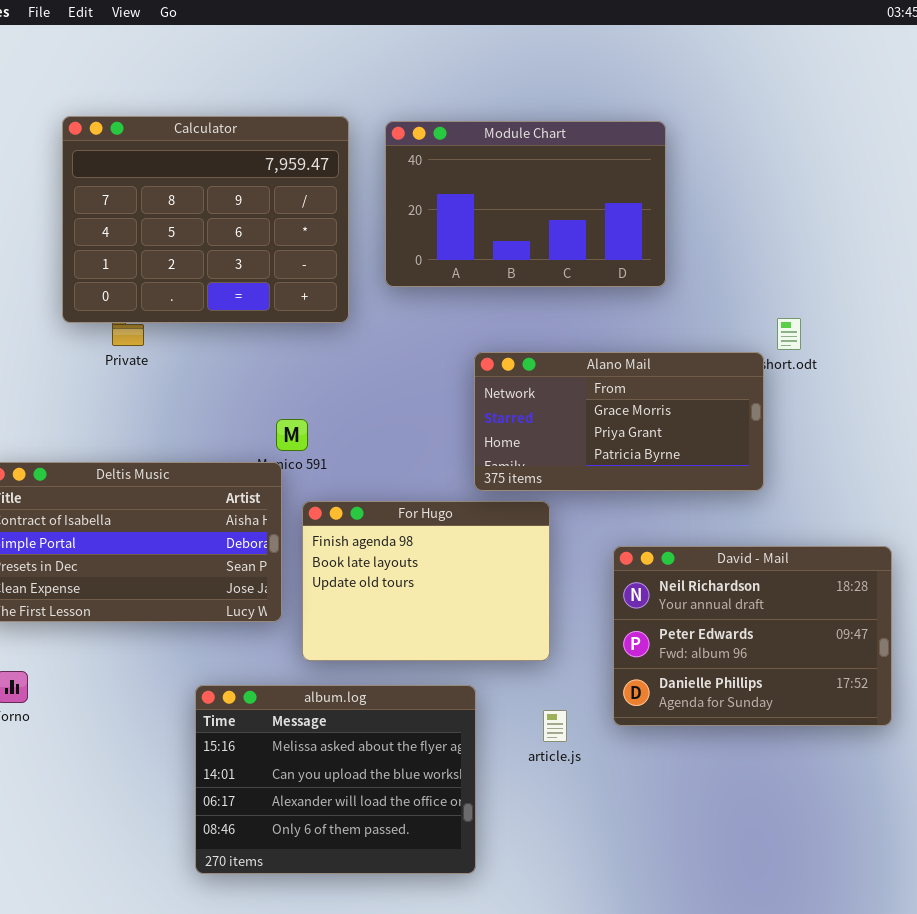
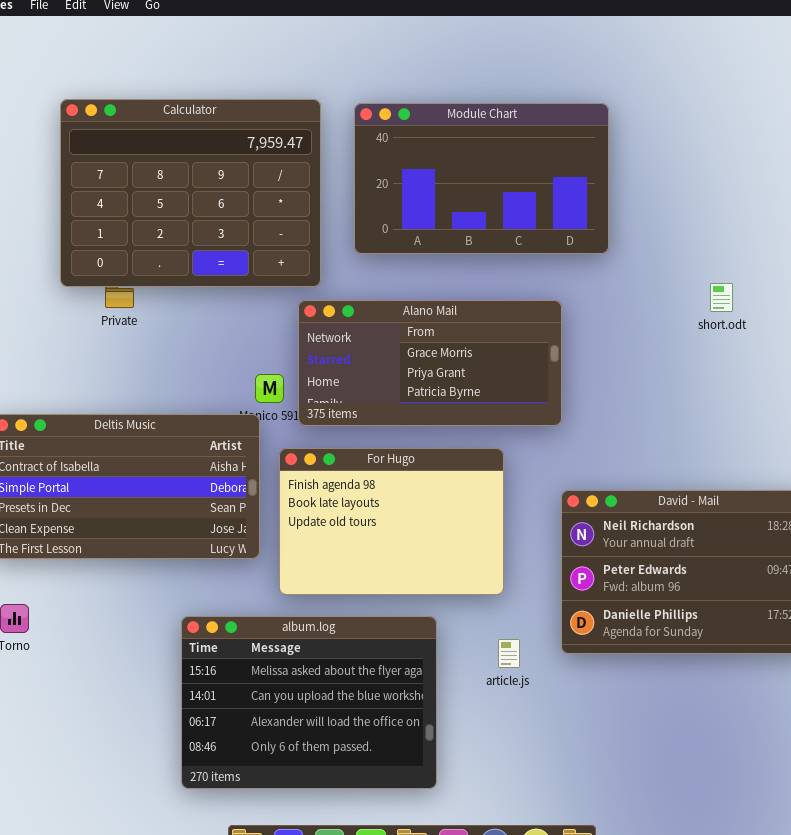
Alano Mail: [474,352,764,491] -> [298,300,562,426], moved

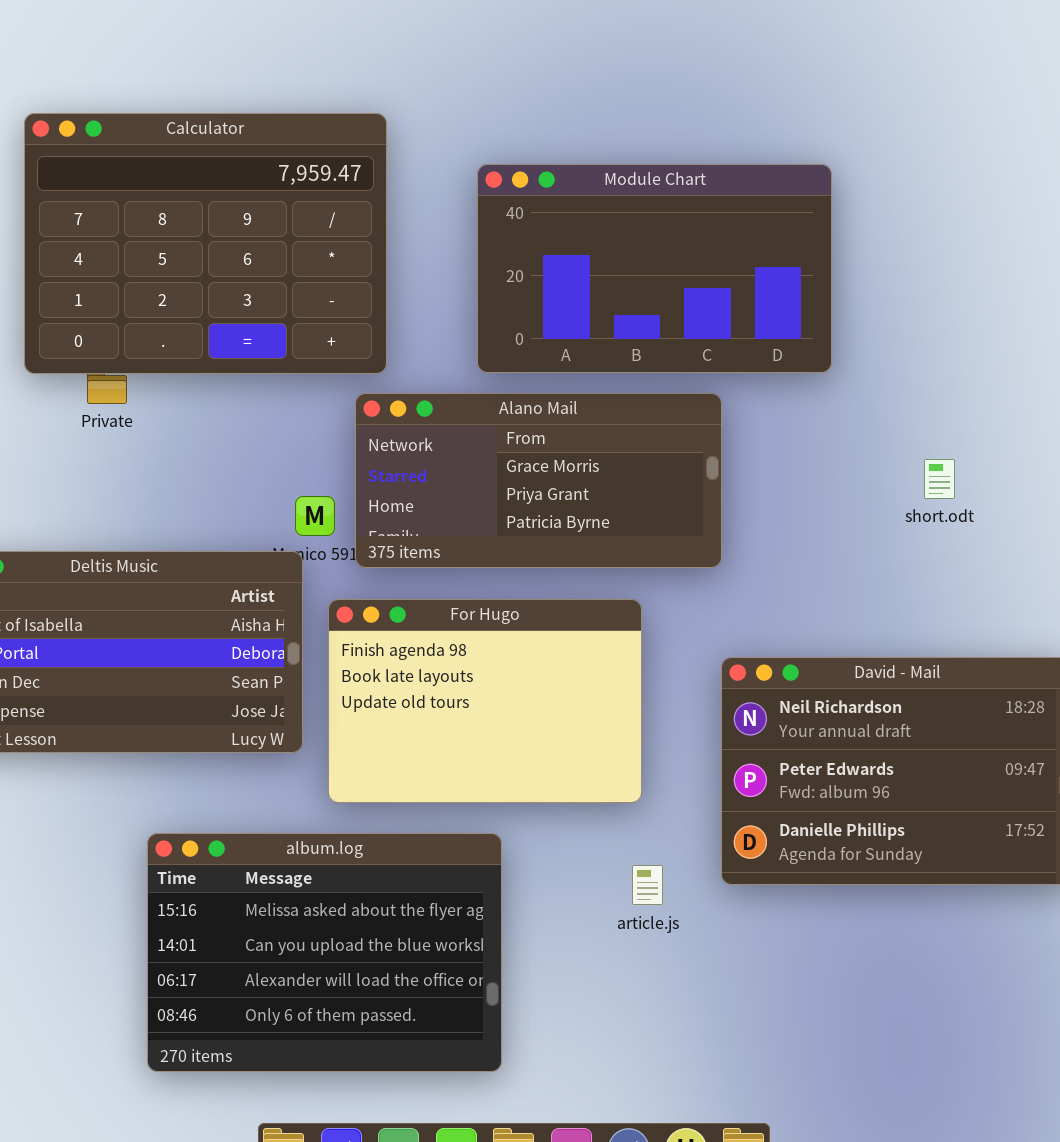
Module Chart: [354,103,609,254] -> [477,164,832,373], moved
short.odt: [710,283,733,312] -> [924,459,955,499], moved
album.log: [181,616,437,789] -> [147,833,502,1072], moved

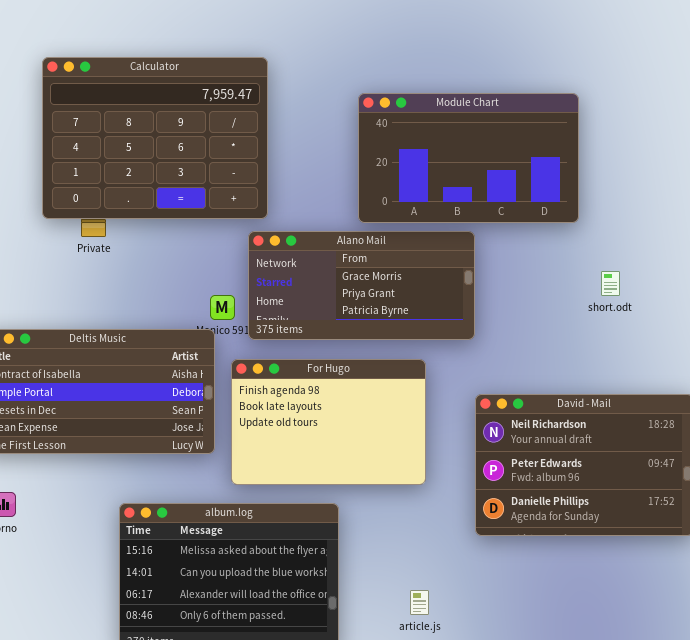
Module Chart: [477,164,832,373] -> [358,93,579,223], moved
article.js: [632,865,663,905] -> [410,590,429,615], moved

